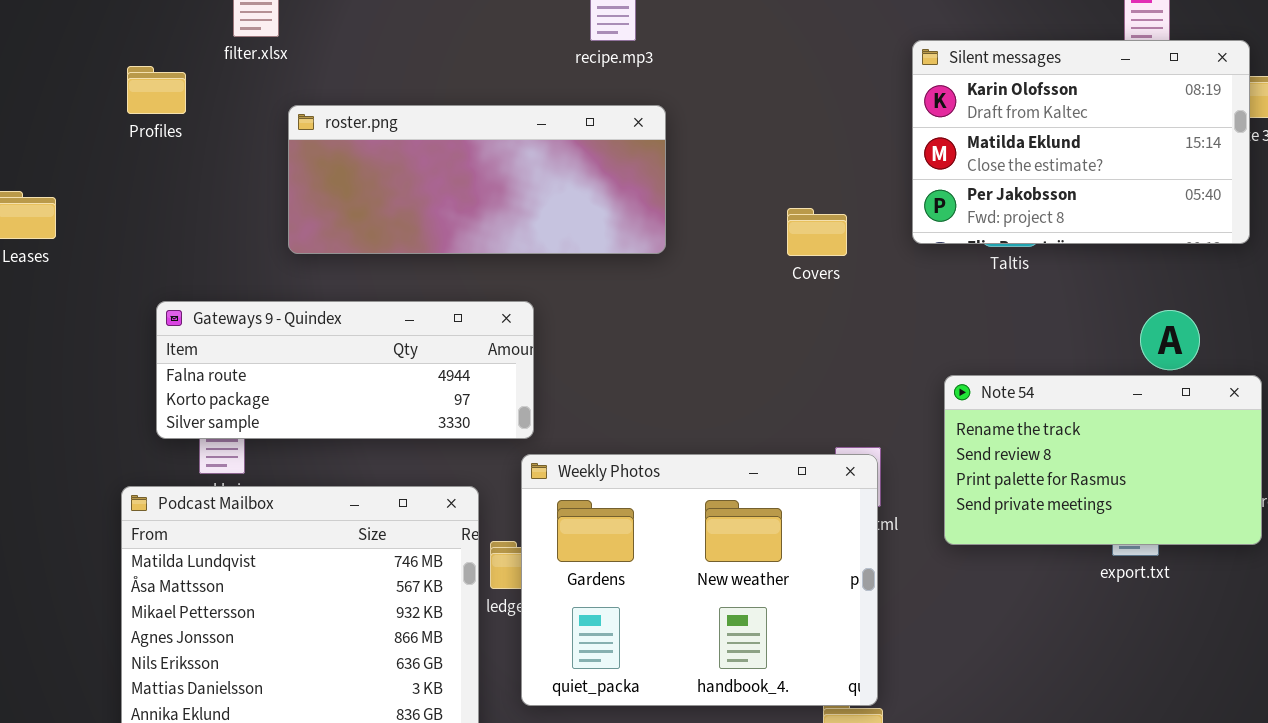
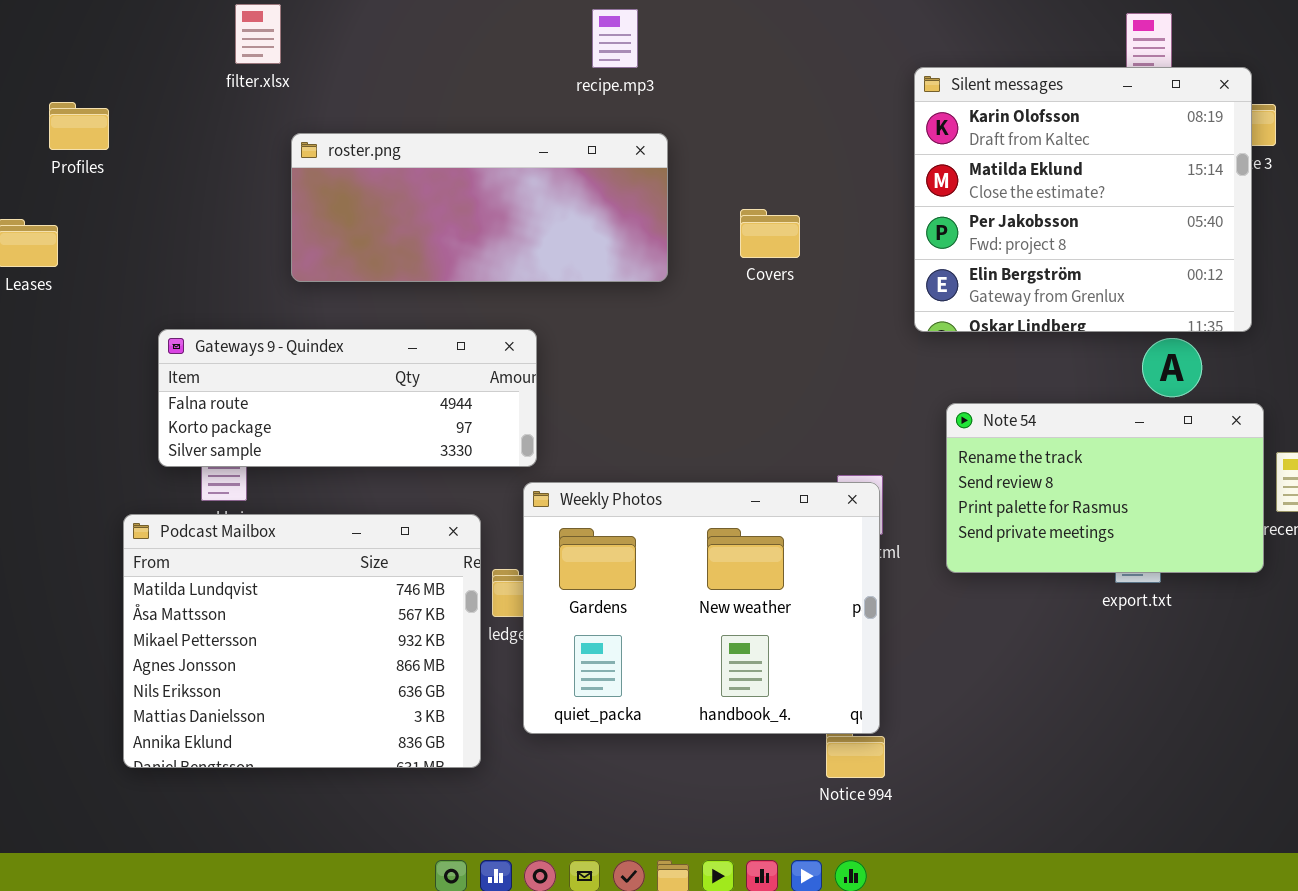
Silent messages: [912,40,1250,244] -> [914,67,1252,332], resized
Profiles: [127,66,186,114] -> [49,102,109,150], moved
Covers: [787,208,847,256] -> [740,209,800,258], moved

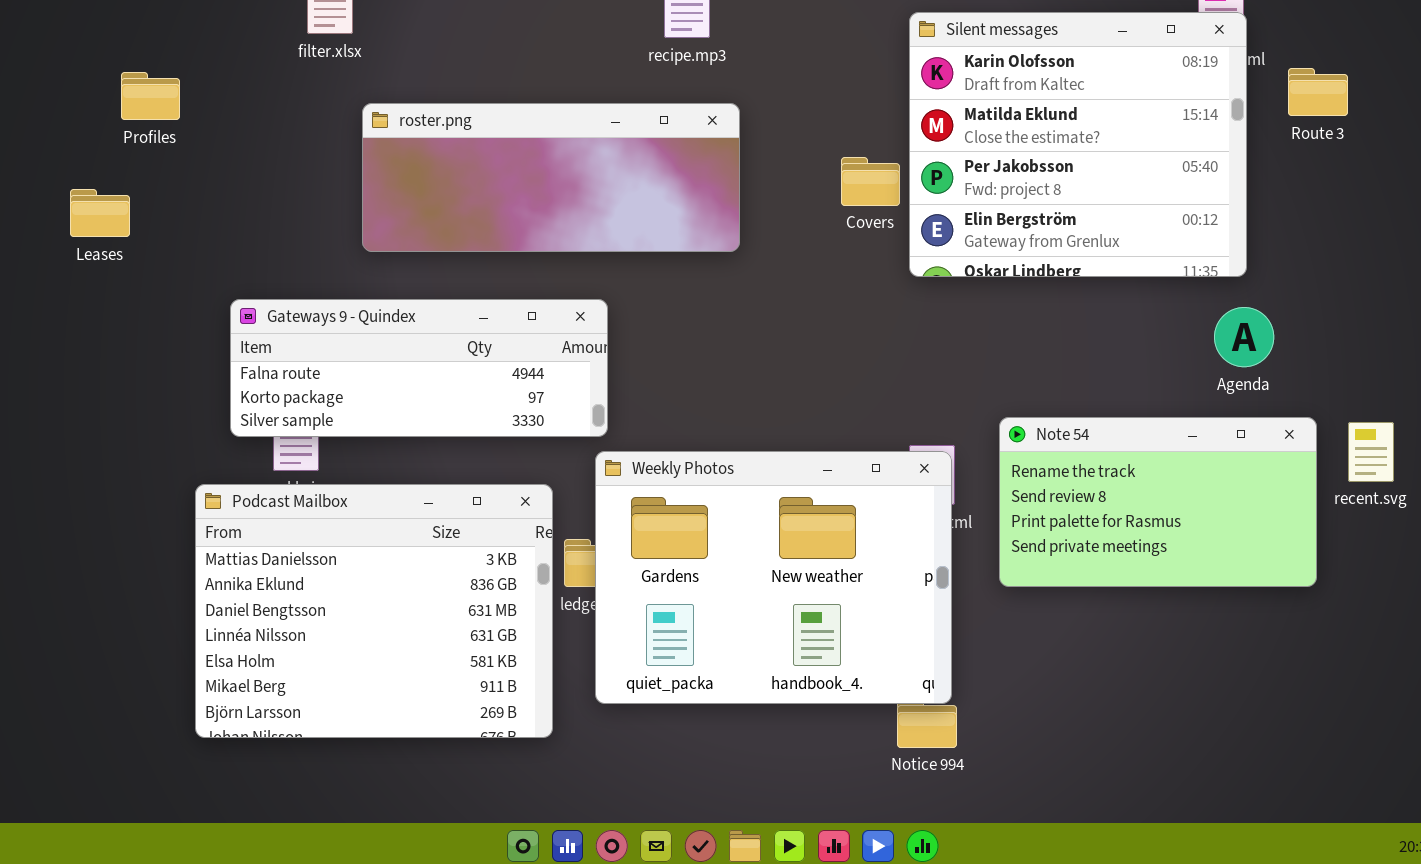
Silent messages: [914,67,1252,332] -> [909,12,1247,277], moved
Covers: [740,209,800,258] -> [841,157,900,206], moved
Note 54: [946,403,1264,573] -> [999,417,1317,587], moved
Podcast Mailbox: [123,514,481,768] -> [195,484,553,738], scrolled down 5 rows

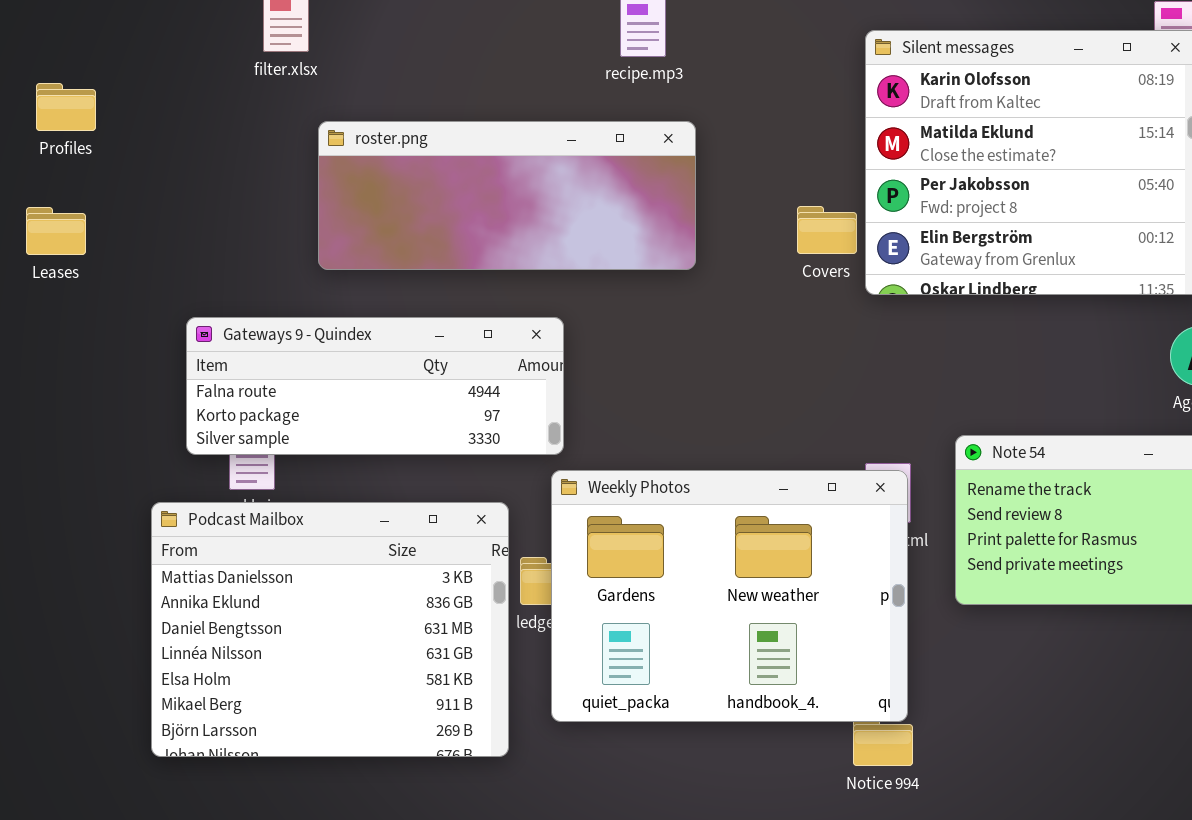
Profiles: [121,72,180,120] -> [36,83,96,131], moved
Covers: [841,157,900,206] -> [797,206,857,254], moved

